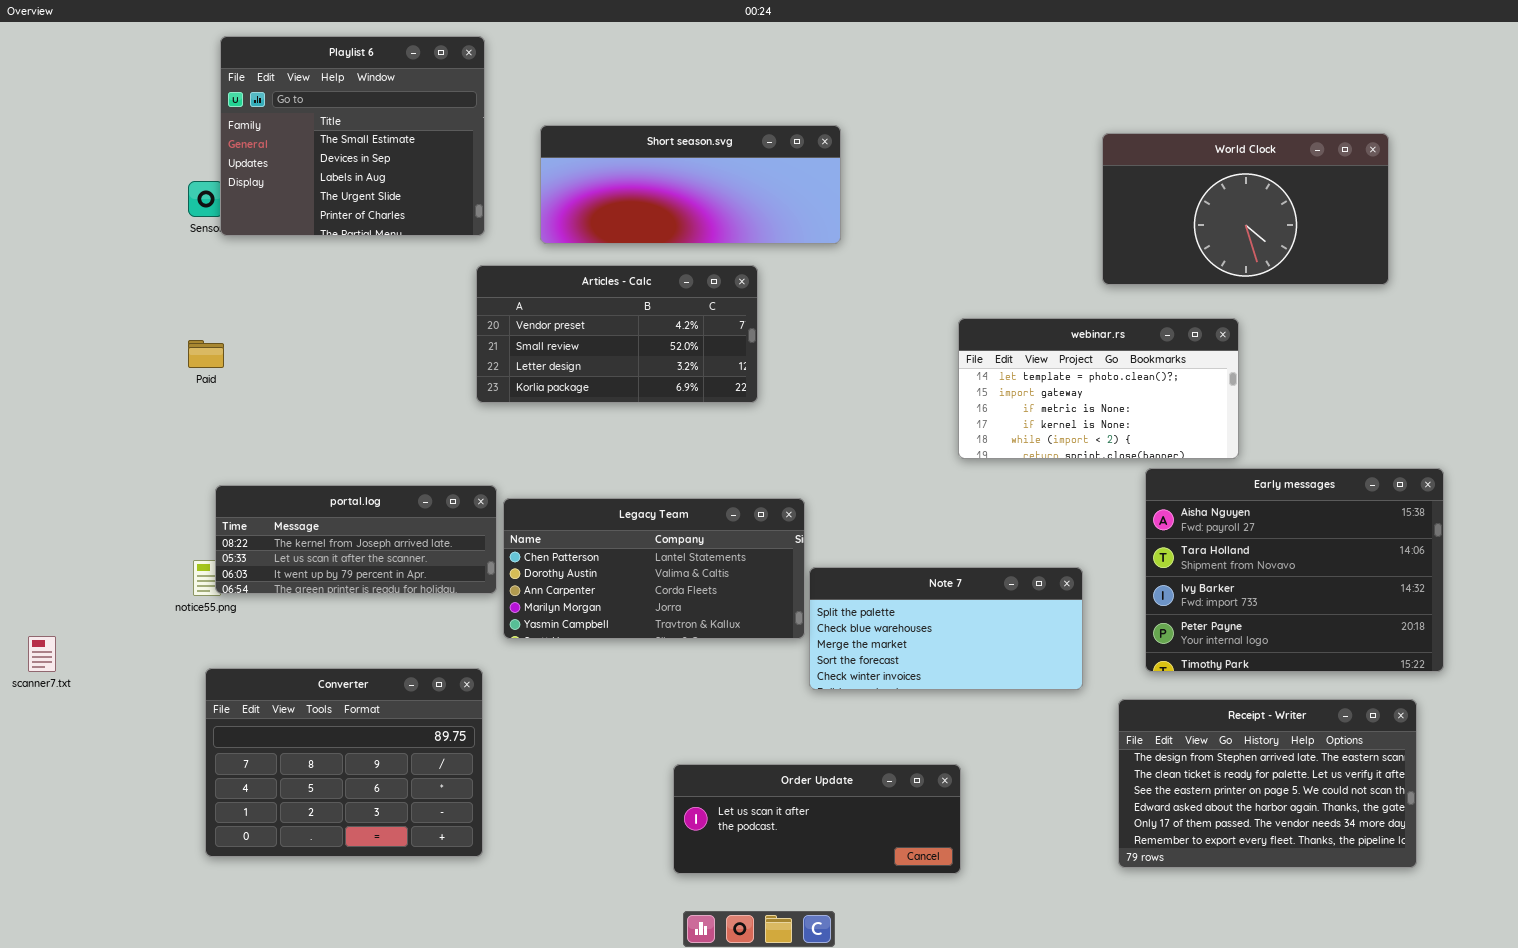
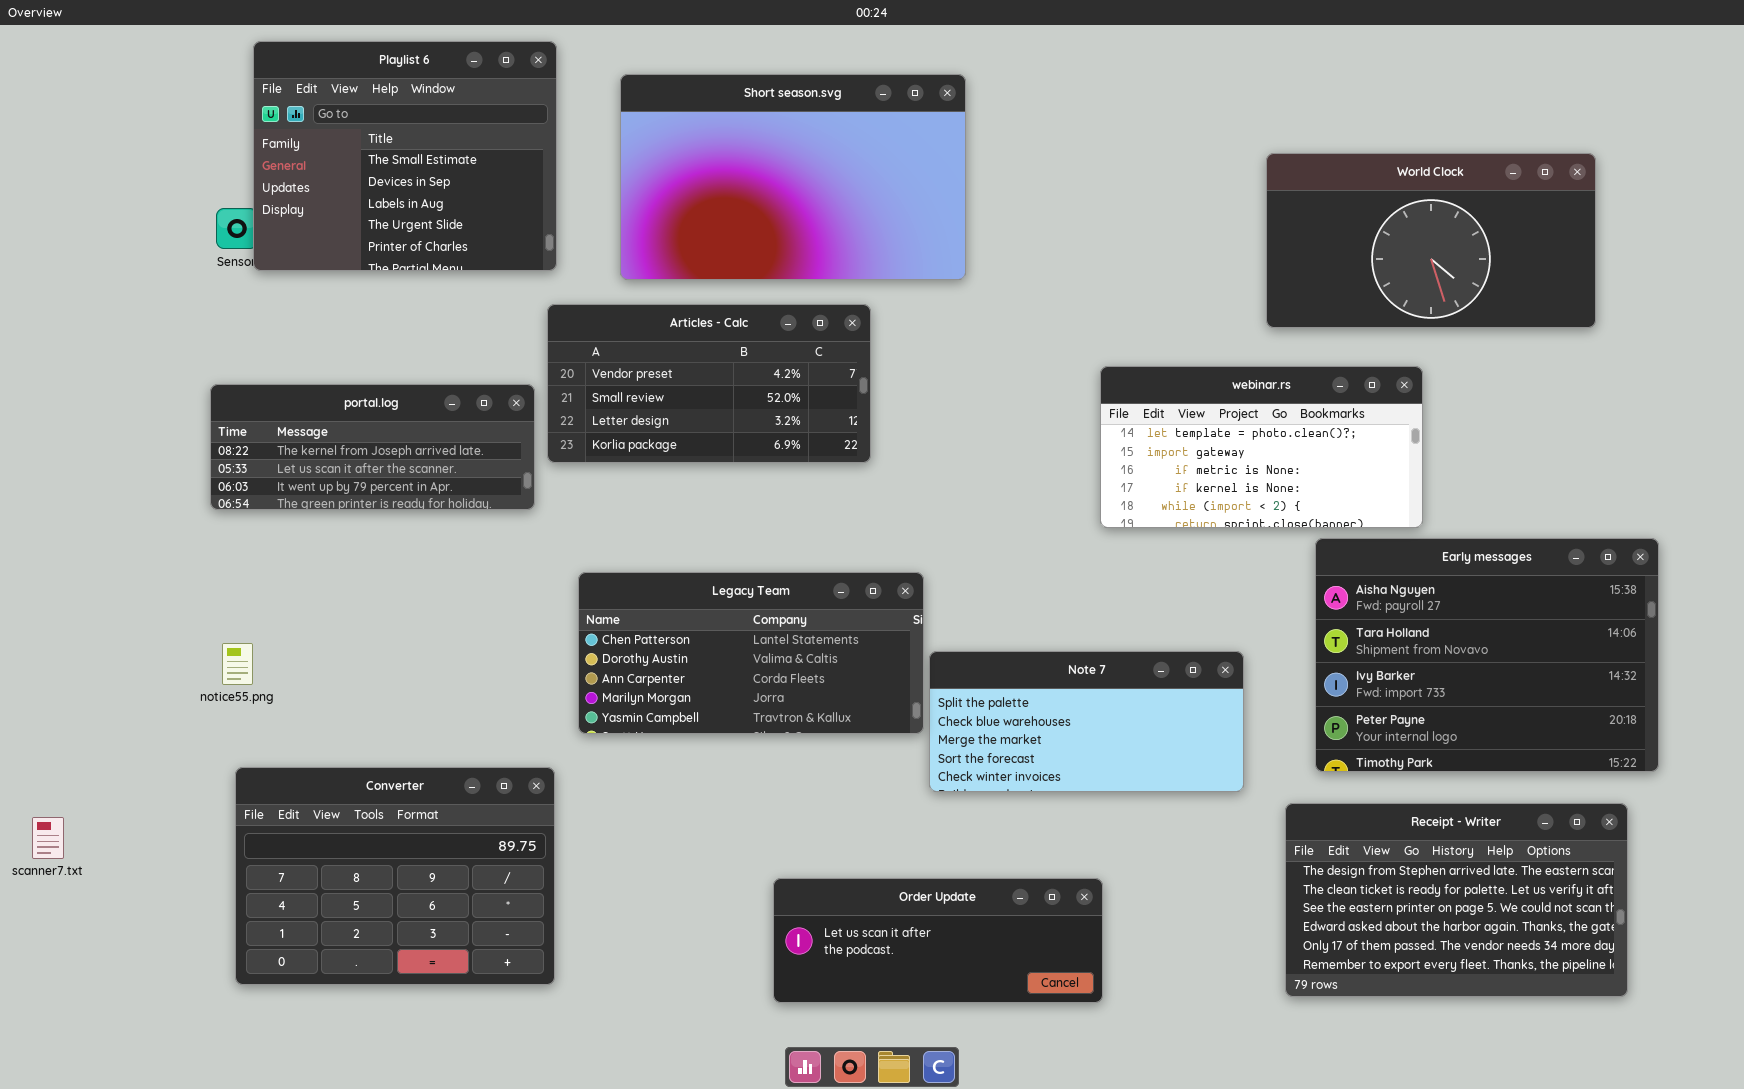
Short season.svg: [540,125,841,244] -> [620,74,966,280], resized
portal.log: [215,485,497,594] -> [210,384,535,510], moved
scanner7.txt: [28,636,56,672] -> [32,817,64,859], moved

